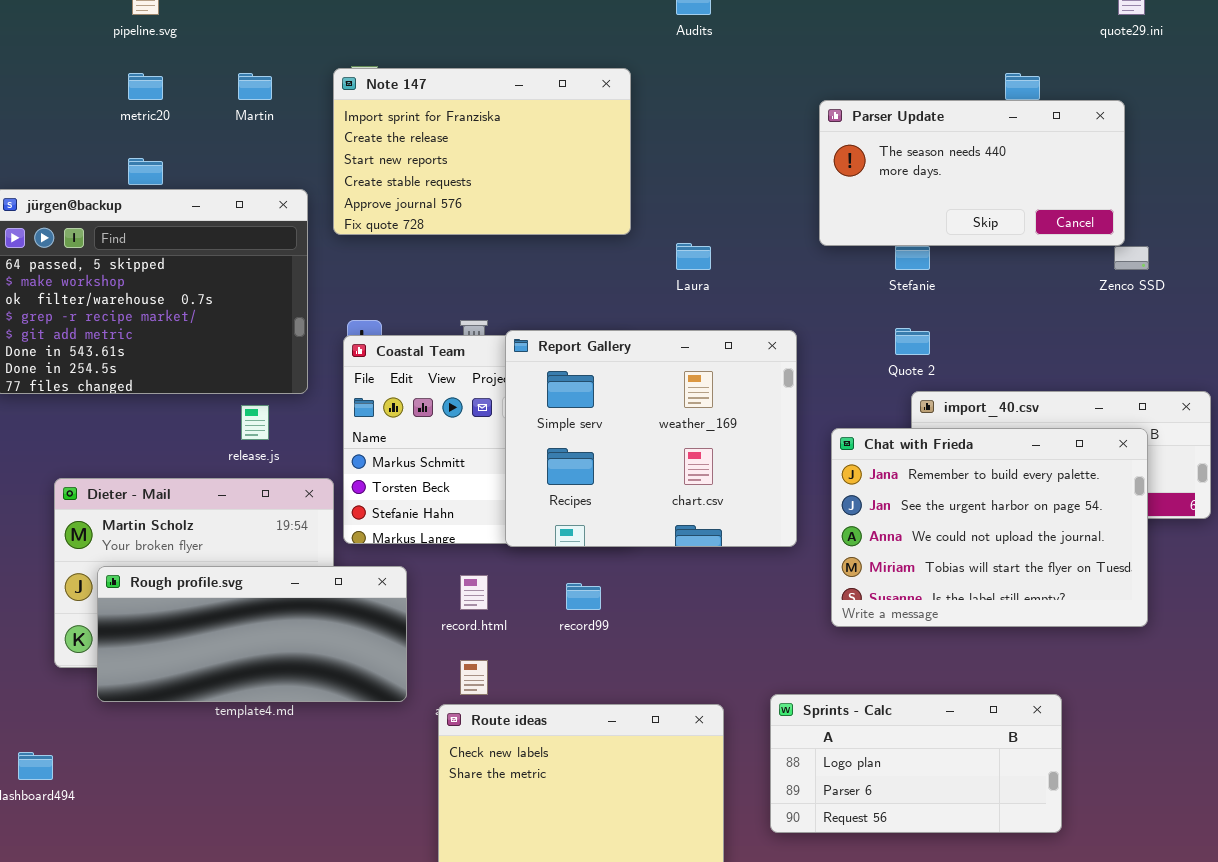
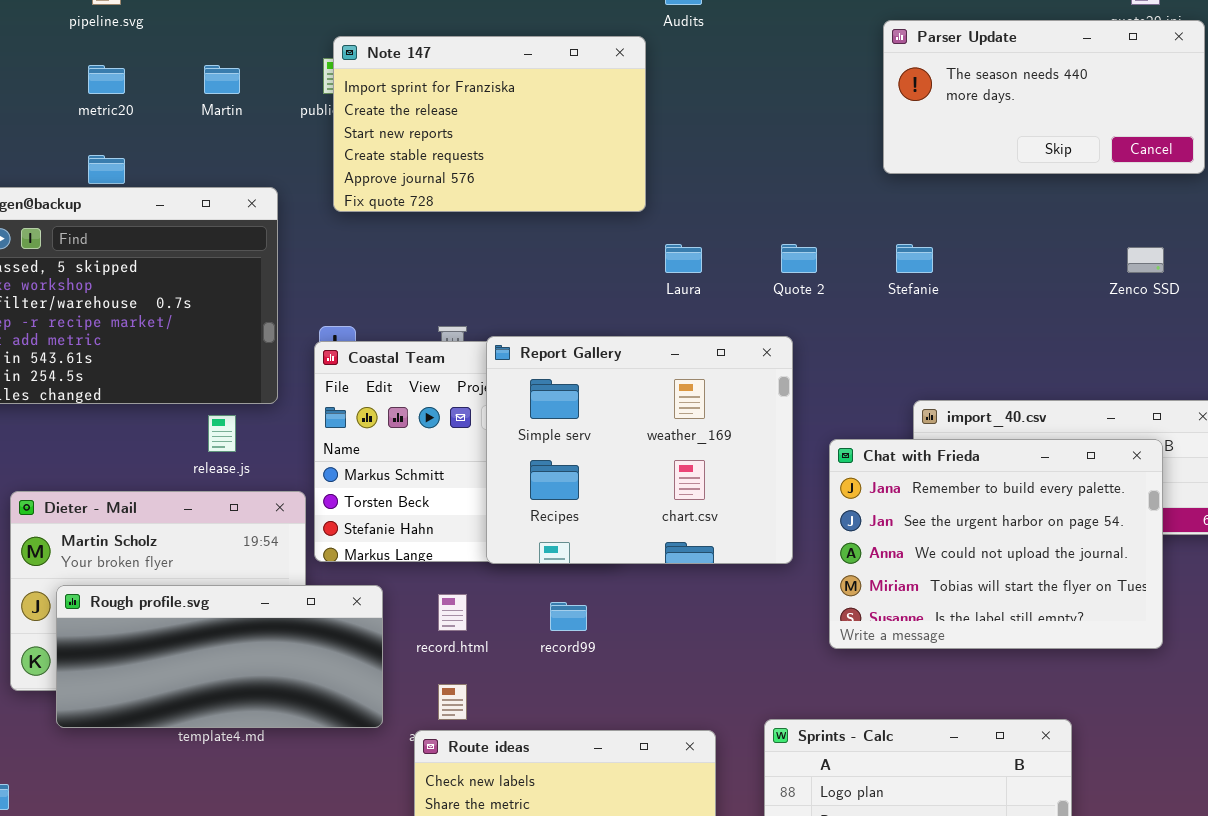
Note 147: [333,68,631,235] -> [333,36,646,212], moved
Parser Update: [819,100,1125,246] -> [883,20,1205,174], moved
Quote 2: [895,328,930,355] -> [781,244,817,273], moved

